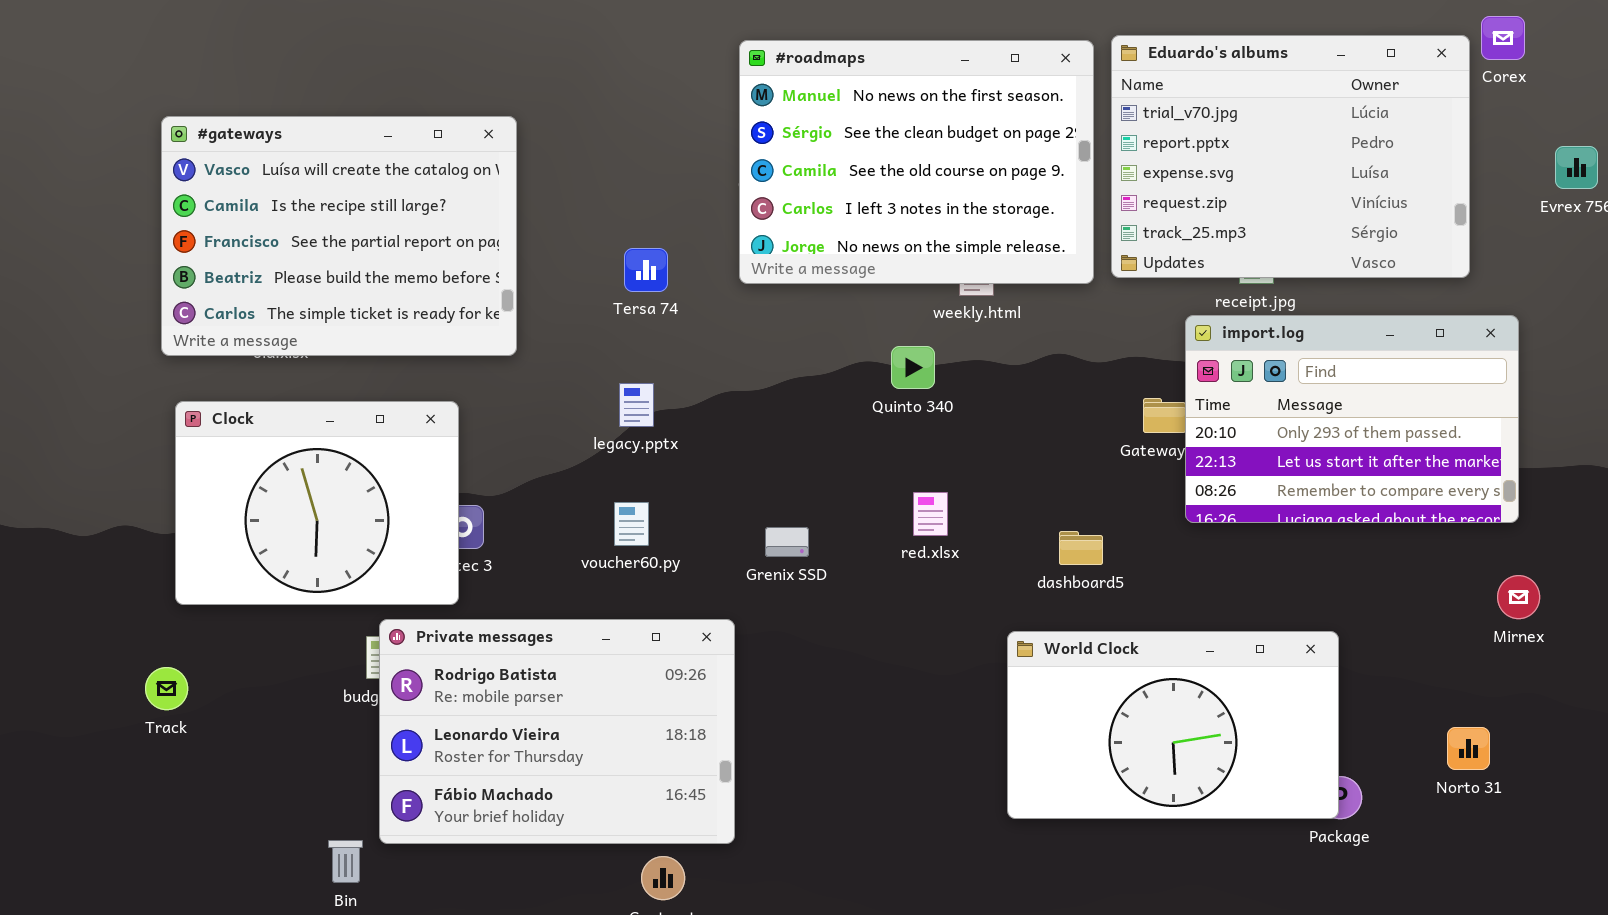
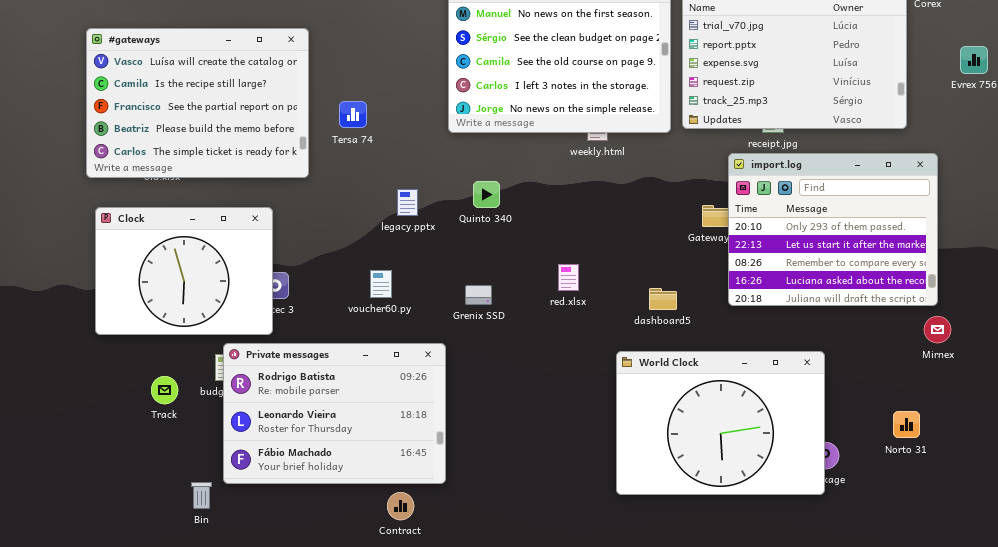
Tersa 74: [624,248,668,292] -> [339,101,367,128], moved
import.log: [1185,315,1519,523] -> [728,153,938,306], resized
Quinto 340: [891,346,935,389] -> [473,181,500,208], moved
legacy.pptx: [619,383,654,427] -> [397,189,418,216], moved
World Clock: [1007,631,1339,819] -> [616,351,825,495], resized
Track: [145,667,188,710] -> [151,376,178,404], moved

